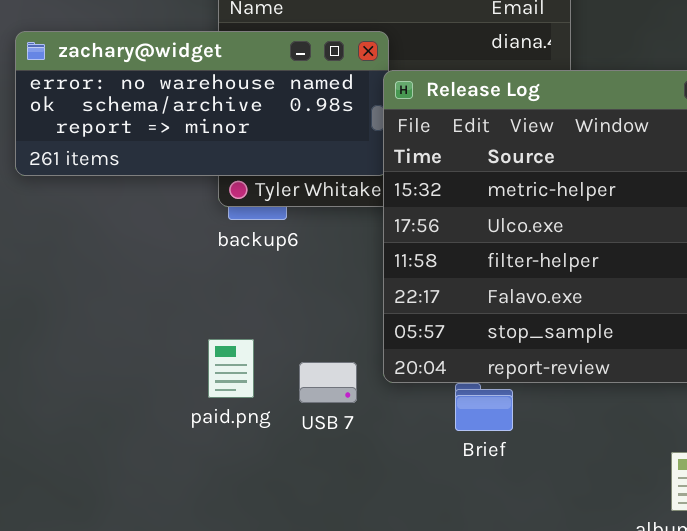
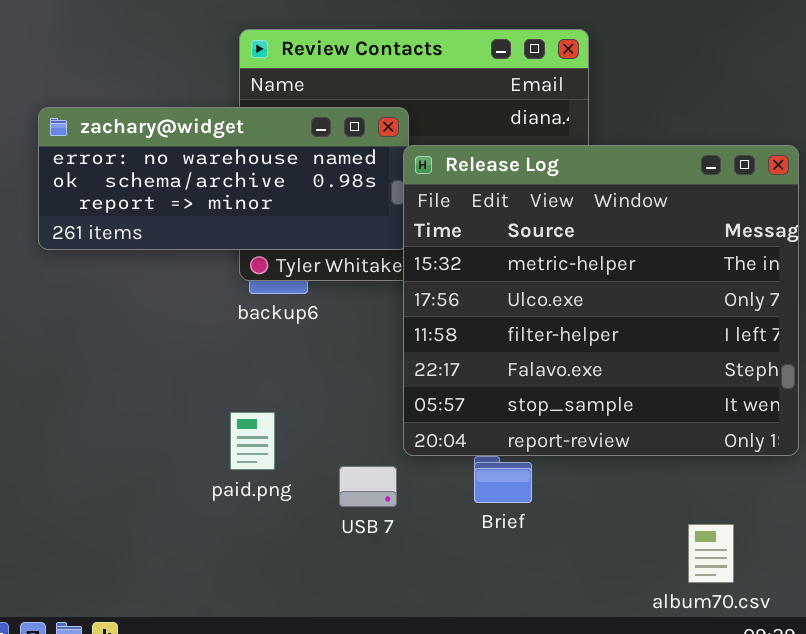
USB 7: [299,362,357,403] -> [339,466,397,507], moved

